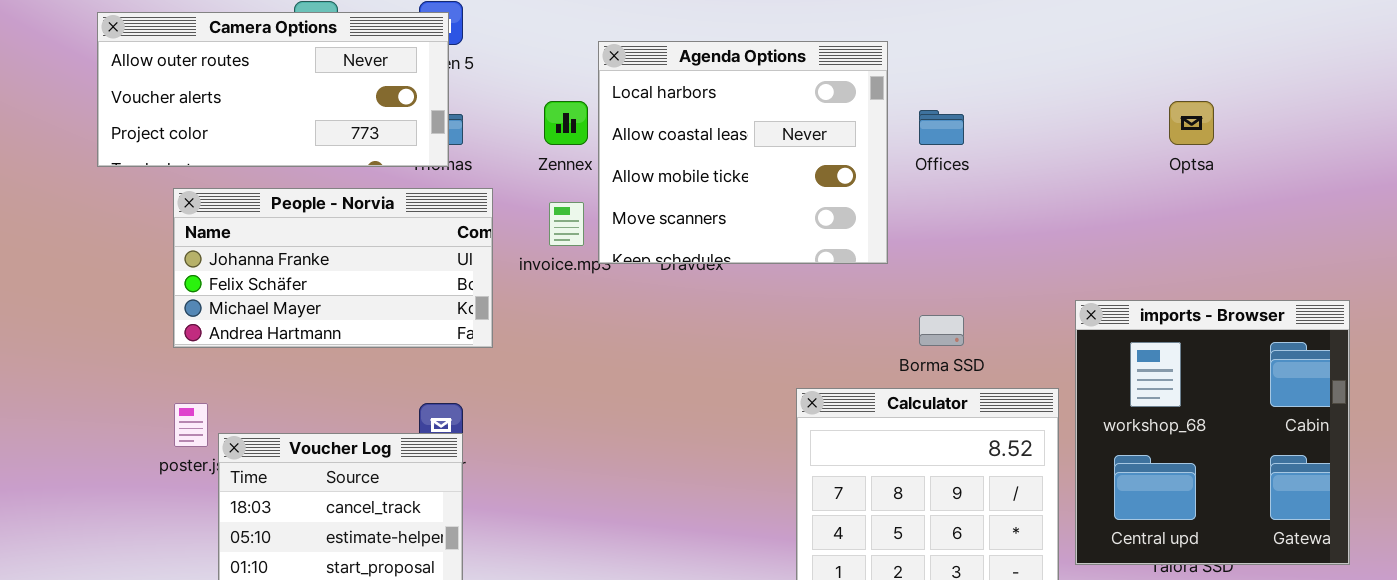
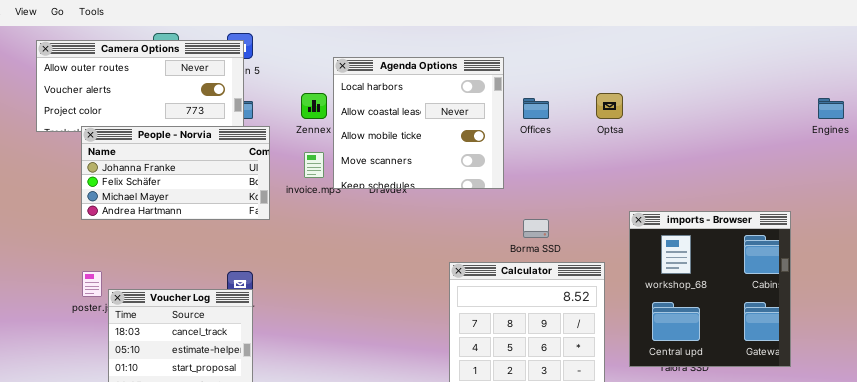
Optsa: [1169,101,1214,145] -> [596,93,623,119], moved
People - Norvia: [173,188,493,348] -> [81,126,270,220], moved
imports - Browser: [1075,300,1350,565] -> [629,211,791,367], moved

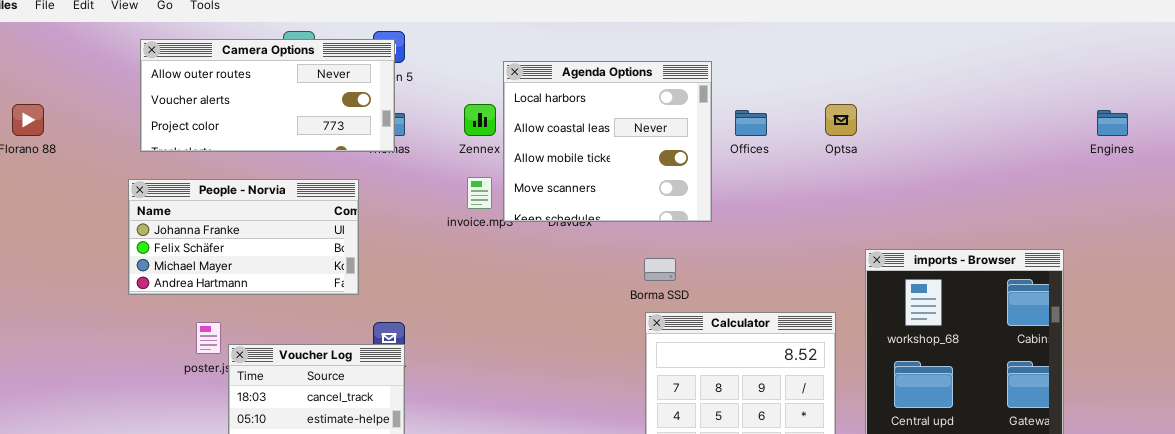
People - Norvia: [81,126,270,220] -> [128,179,359,295], moved
Borma SSD: [523,219,549,238] -> [644,258,676,281], moved

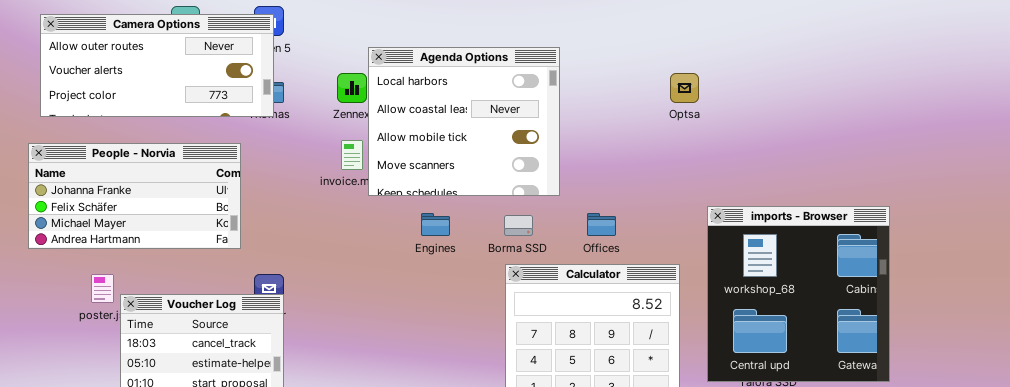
Agenda Options: [503,61,712,222] -> [368,47,560,196], moved
Offices: [735,110,767,136] -> [587,213,616,236], moved
Engines: [1097,110,1128,136] -> [421,213,450,236], moved

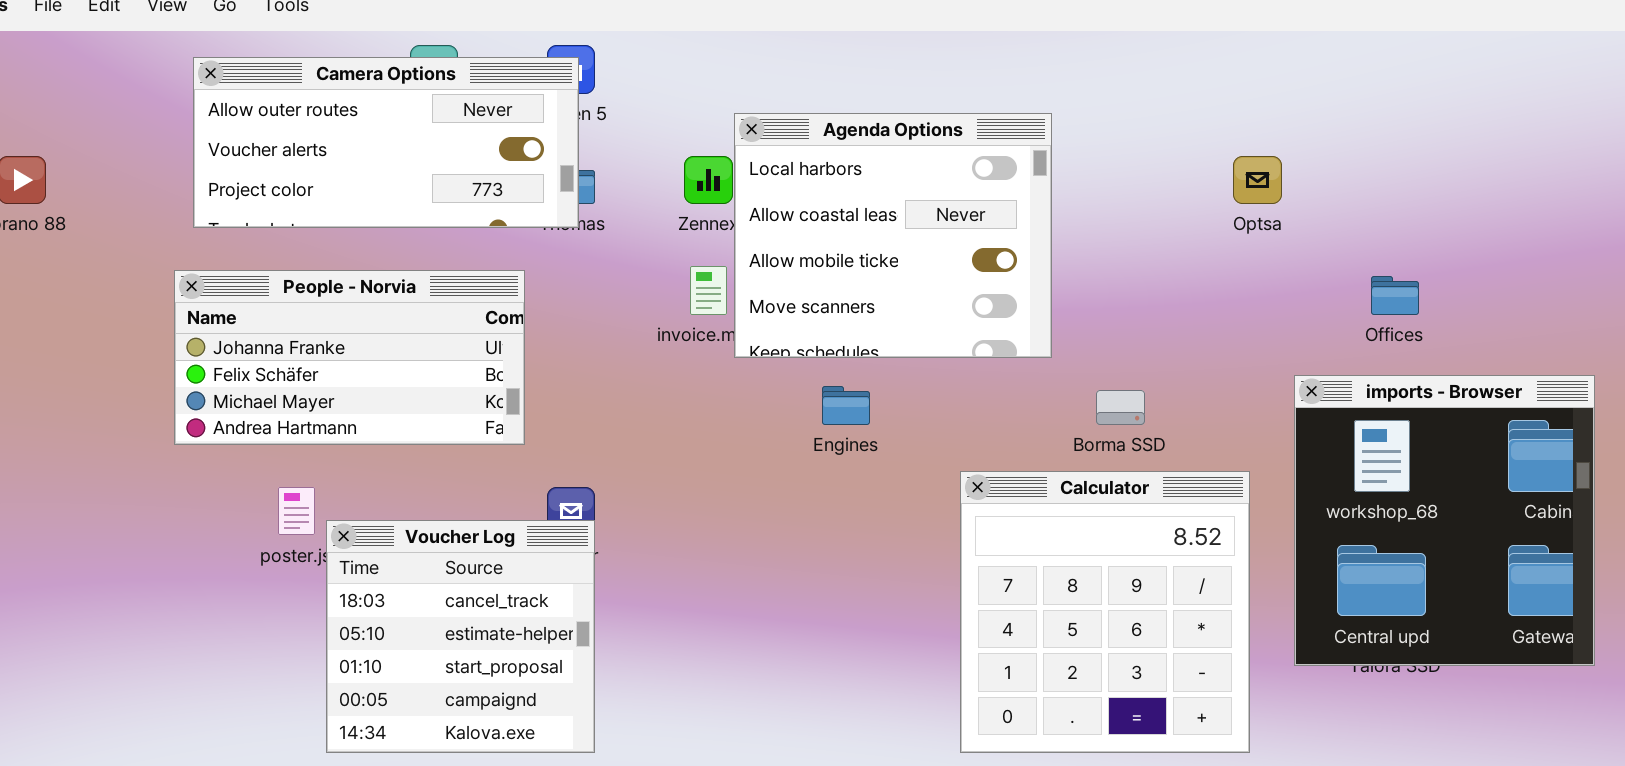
Offices: [587,213,616,236] -> [1371,276,1419,315], moved
Borma SSD: [504,215,533,236] -> [1096,390,1145,425], moved

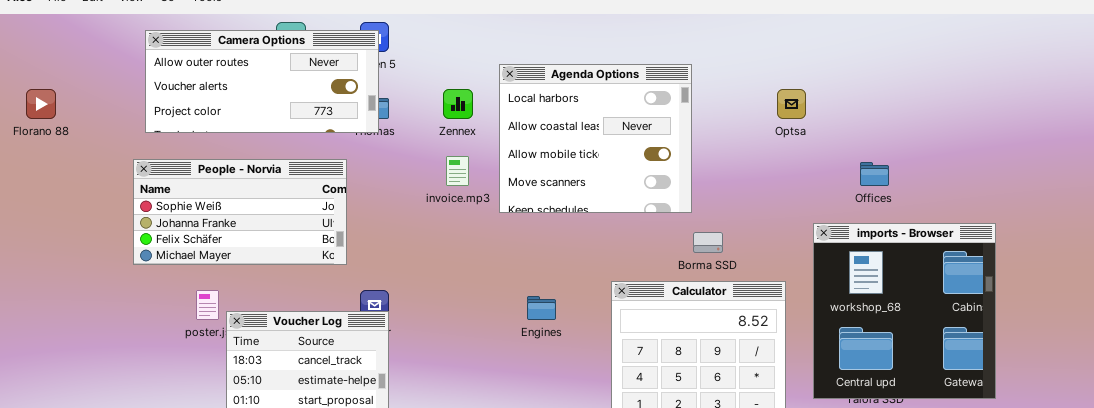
Agenda Options: [734,113,1052,358] -> [499,64,692,213], moved
People - Norvia: [174,270,525,445] -> [133,159,347,265], scrolled up 1 row
Engines: [822,386,870,425] -> [527,296,556,320], moved

